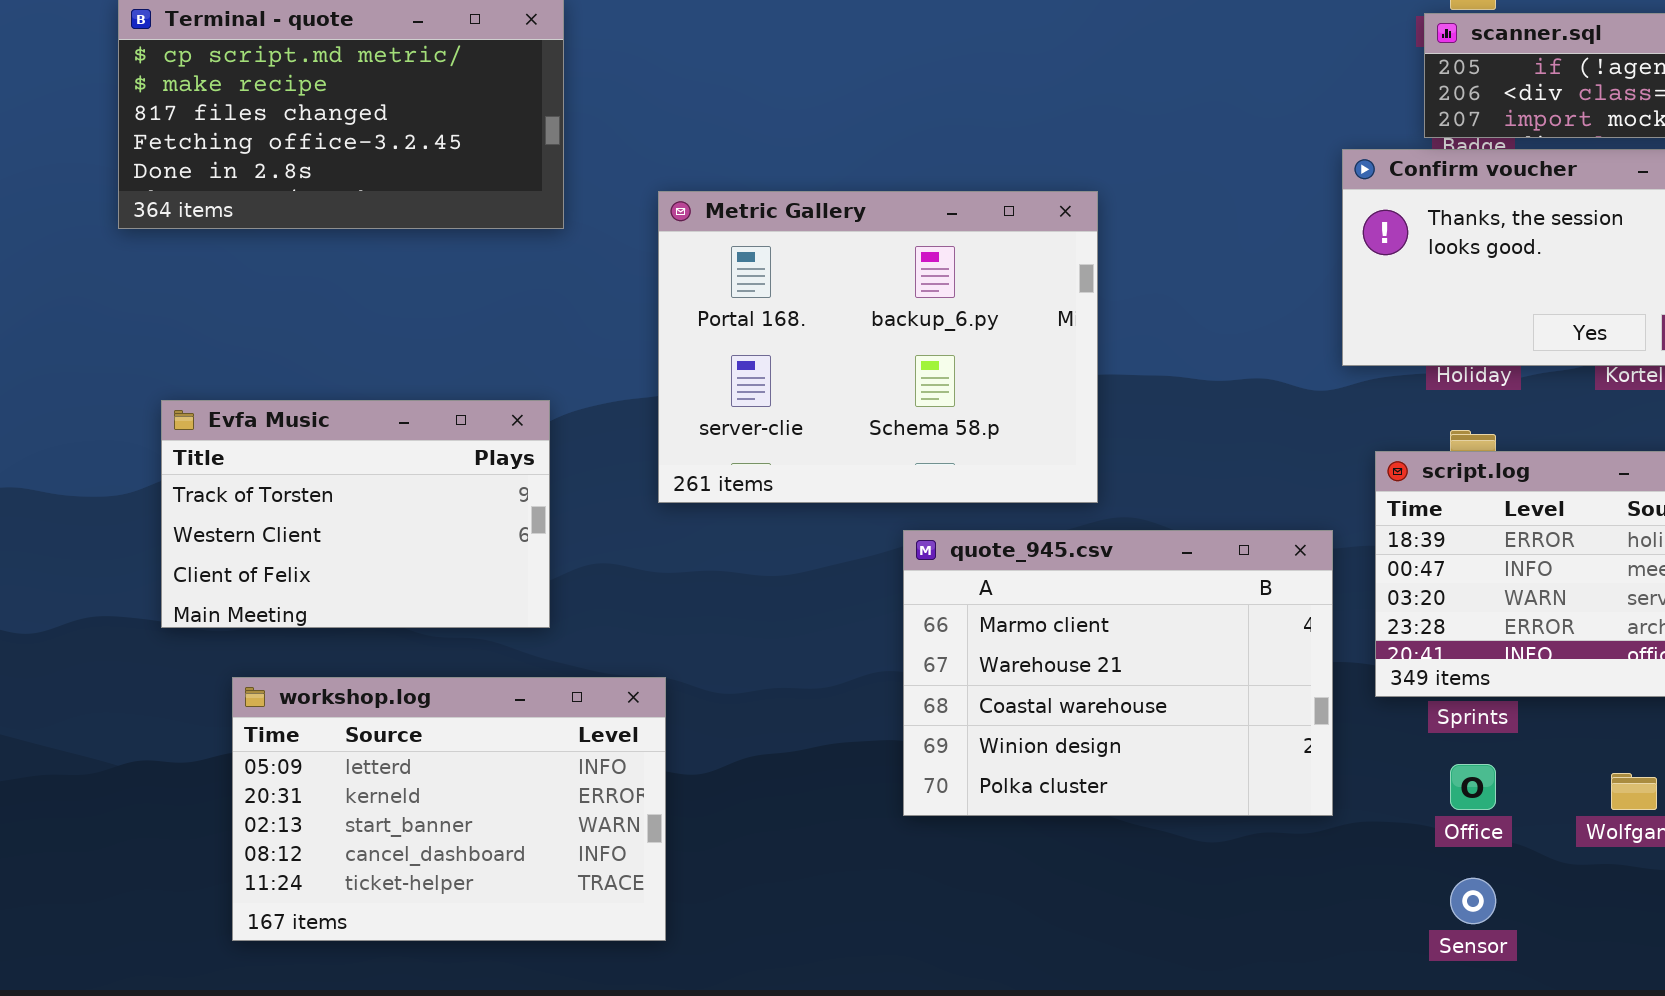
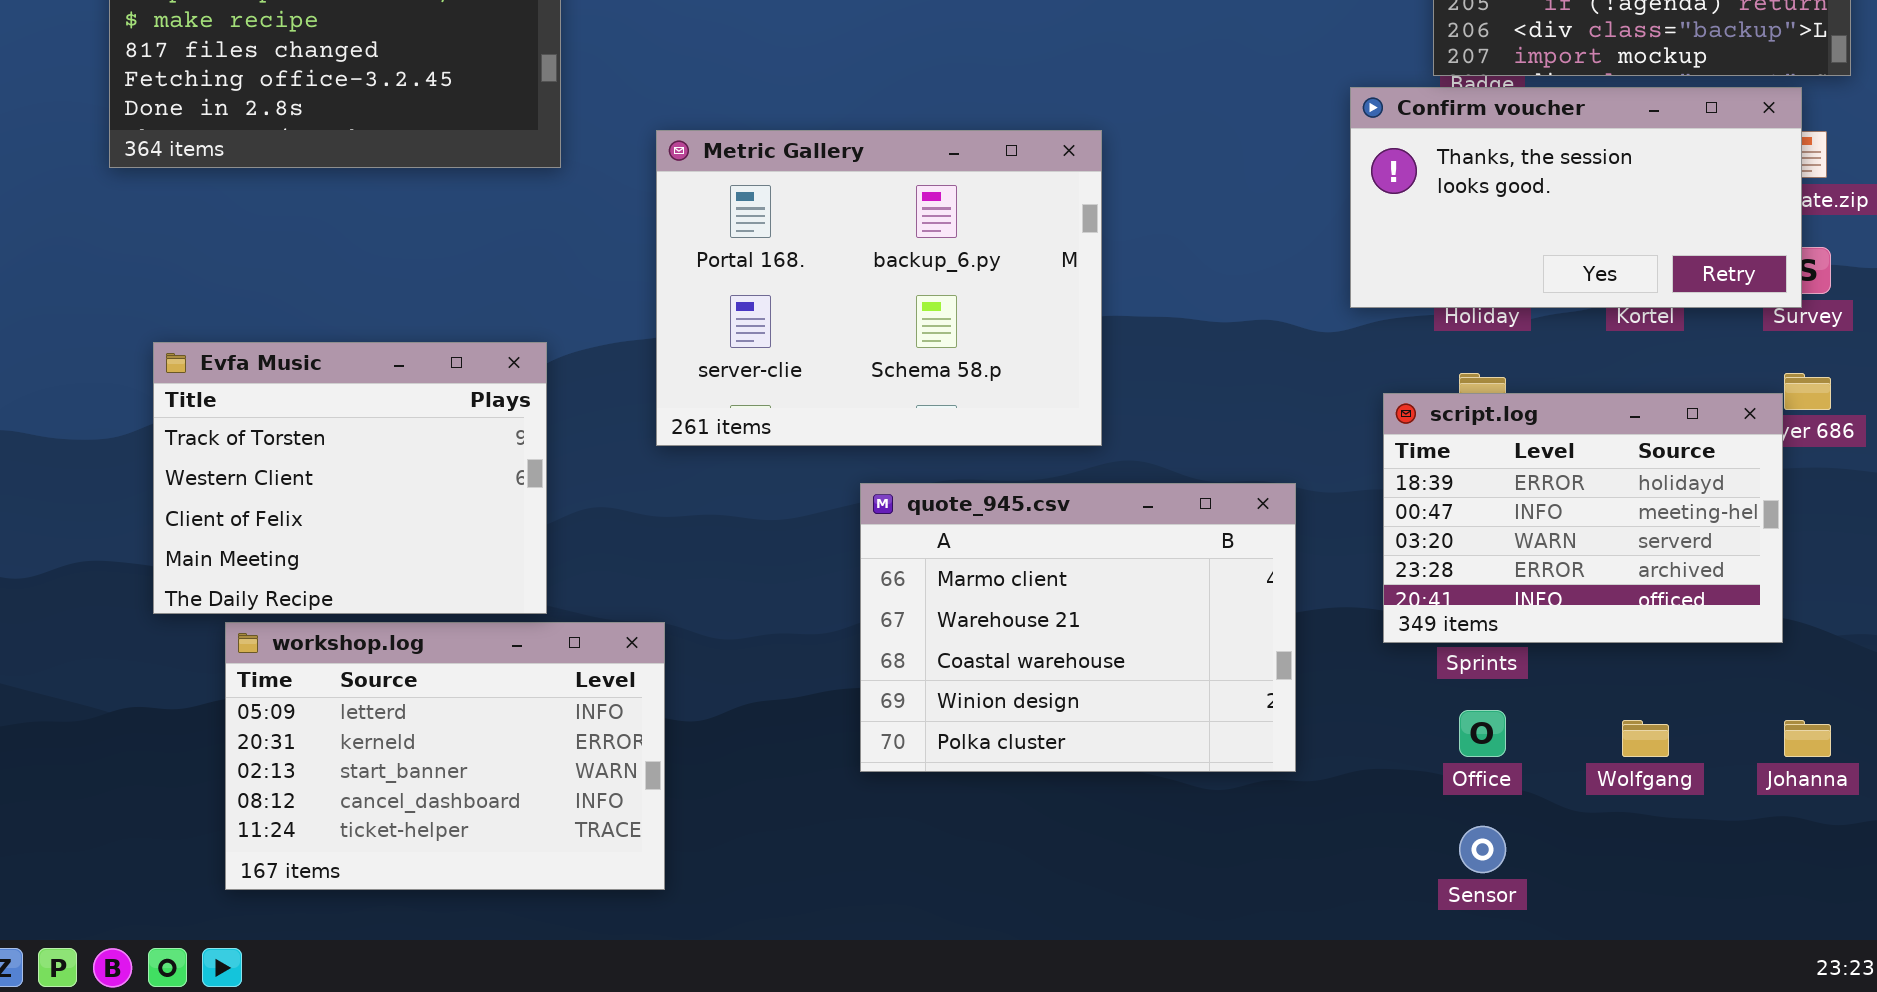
Evfa Music: [161,400,550,628] -> [153,342,547,614], resized
quote_945.csv: [903,530,1333,816] -> [860,483,1296,772], moved

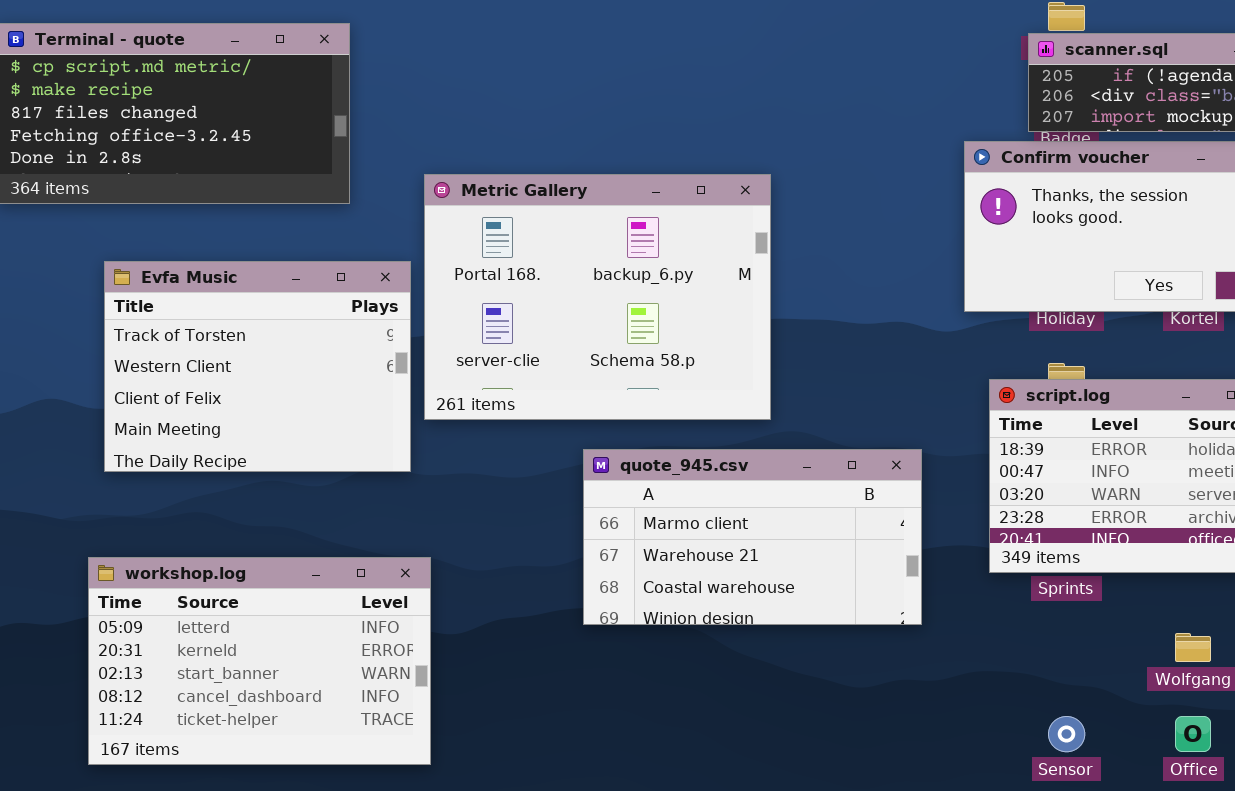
Evfa Music: [153,342,547,614] -> [104,261,411,472], moved
quote_945.csv: [860,483,1296,772] -> [583,449,922,625], resized
Office: [1459,710,1506,757] -> [1175,716,1211,752], moved

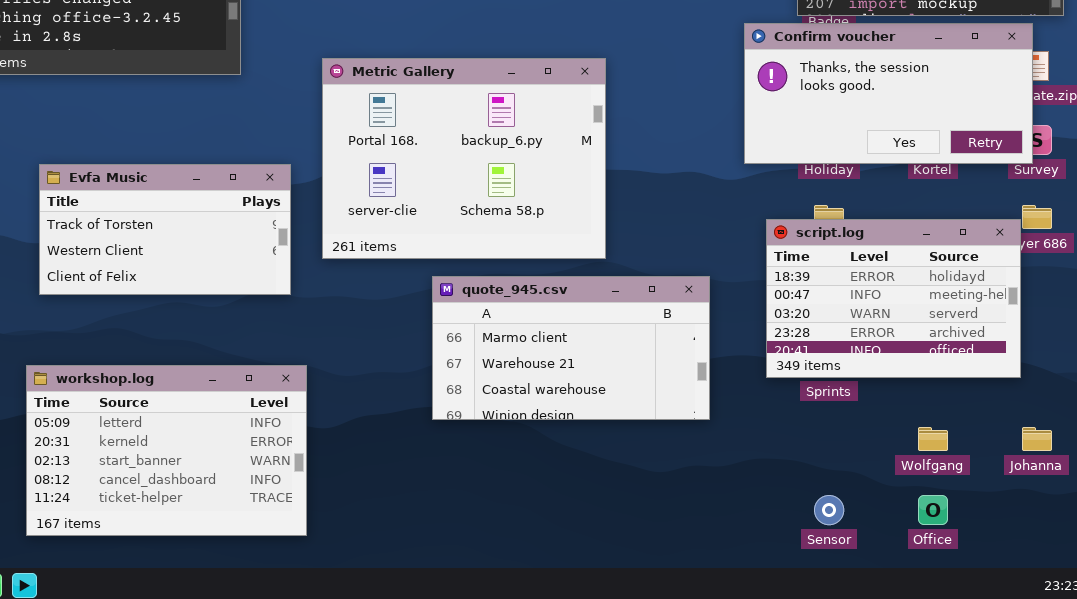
Metric Gallery: [424,174,771,420] -> [322,58,606,259], moved
Evfa Music: [104,261,411,472] -> [39,164,291,295], resized

